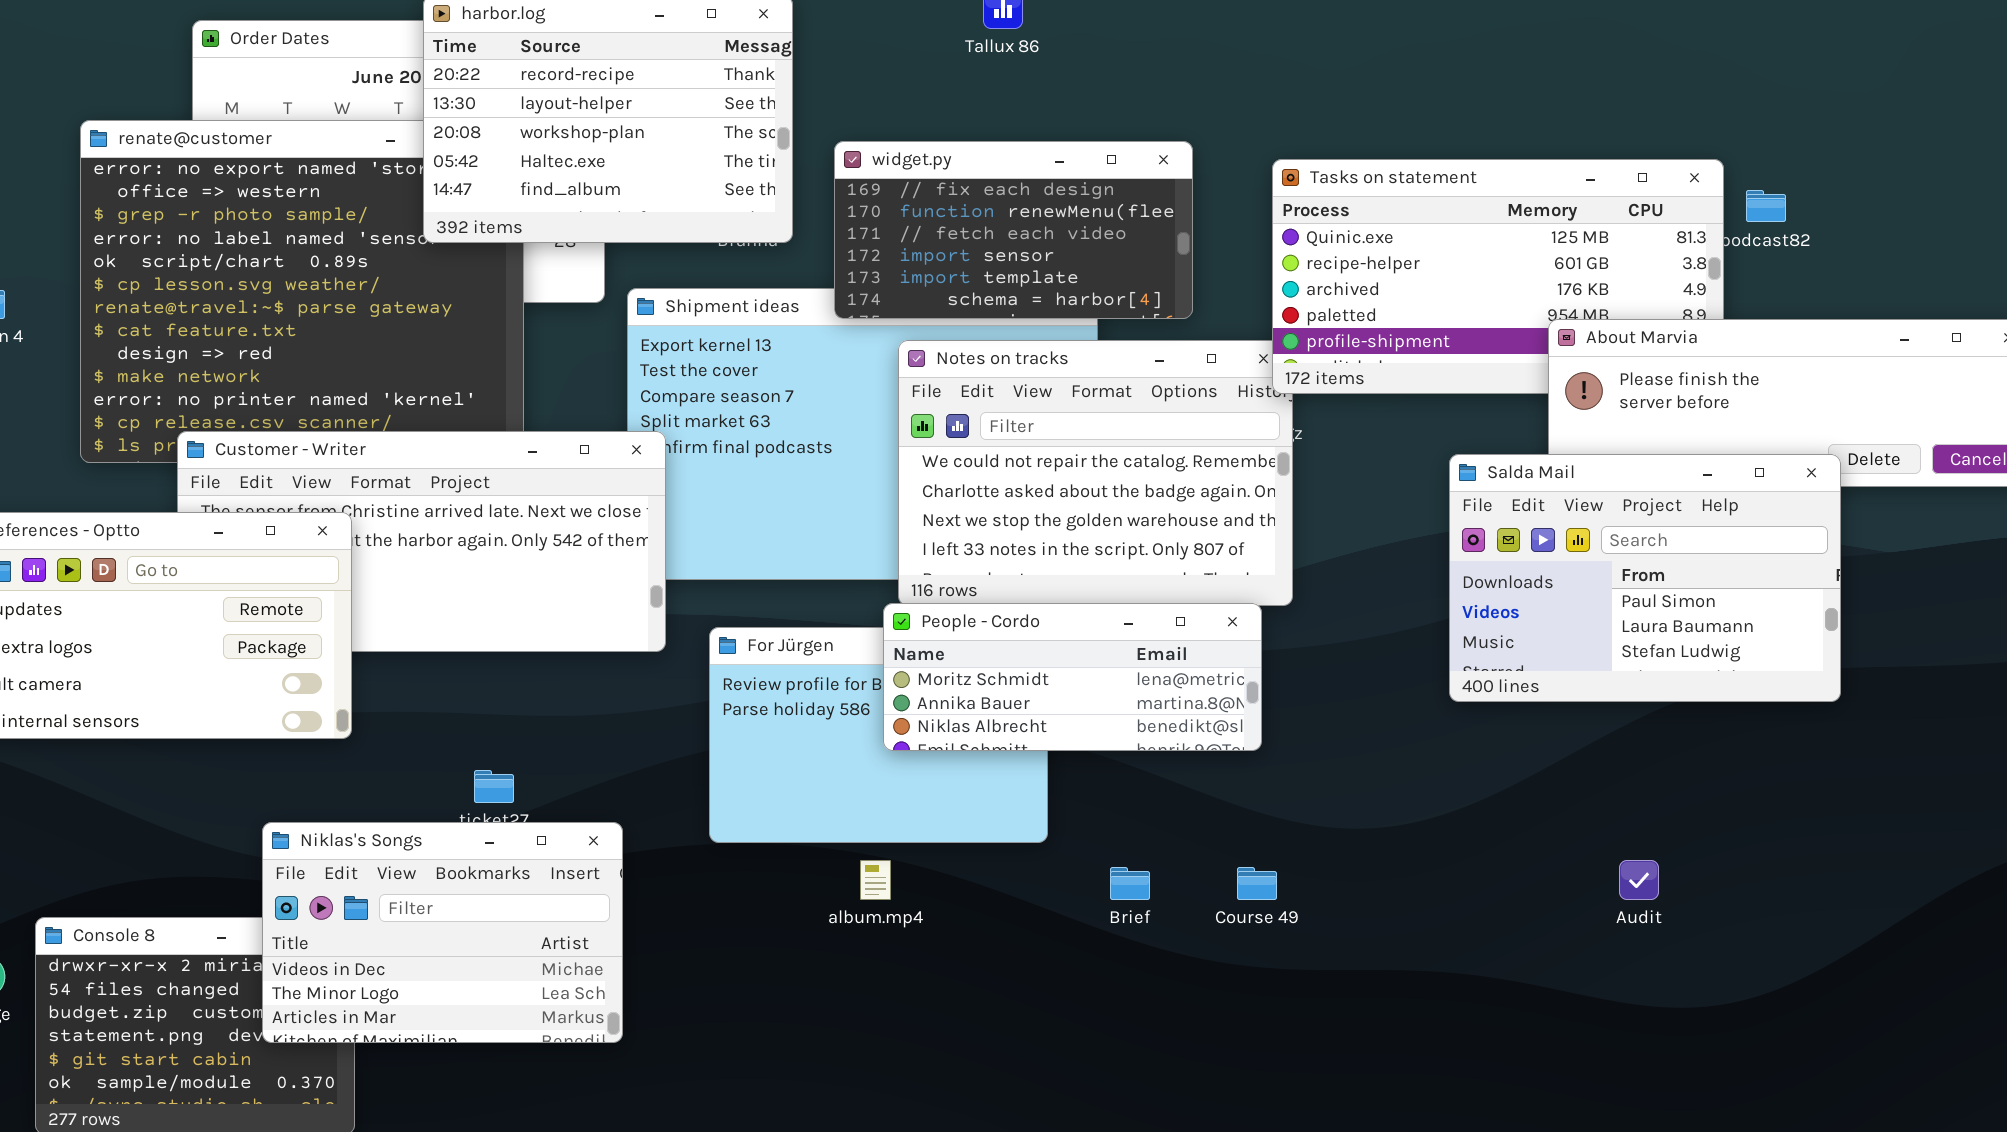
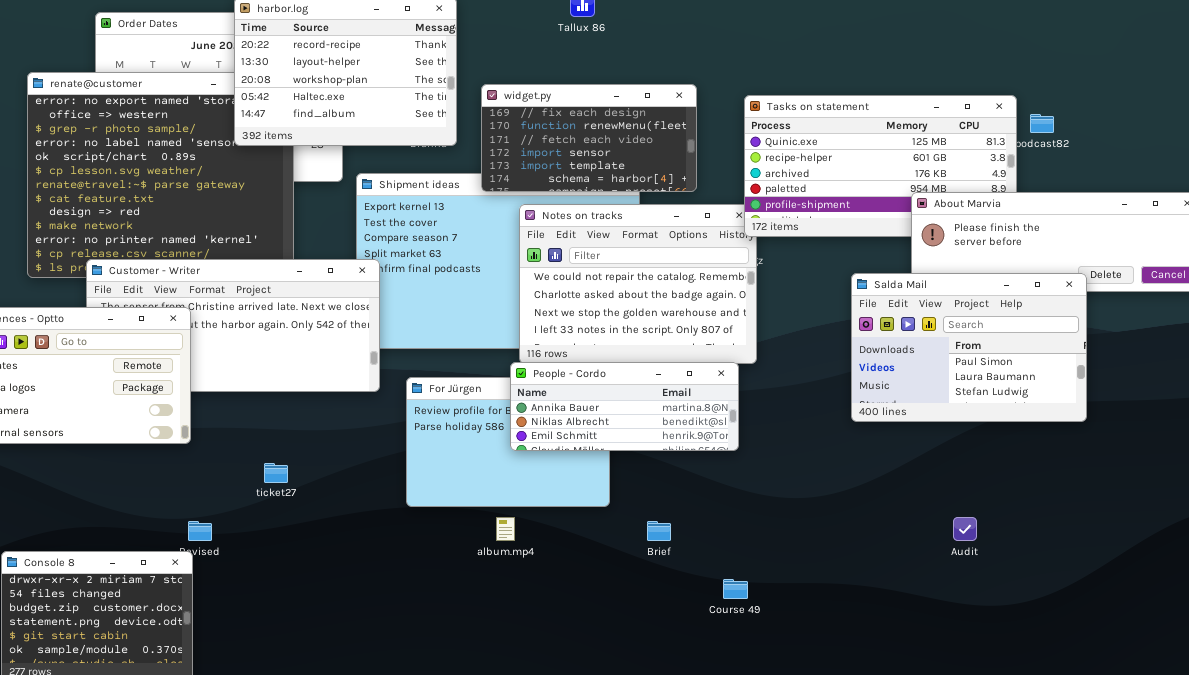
People - Cordo: [883,603,1262,751] -> [510,362,739,451], scrolled down 1 row
Niklas's Songs: [262,822,623,1043] -> none, closed
Course 49: [1237,867,1277,900] -> [723,579,748,599], moved

